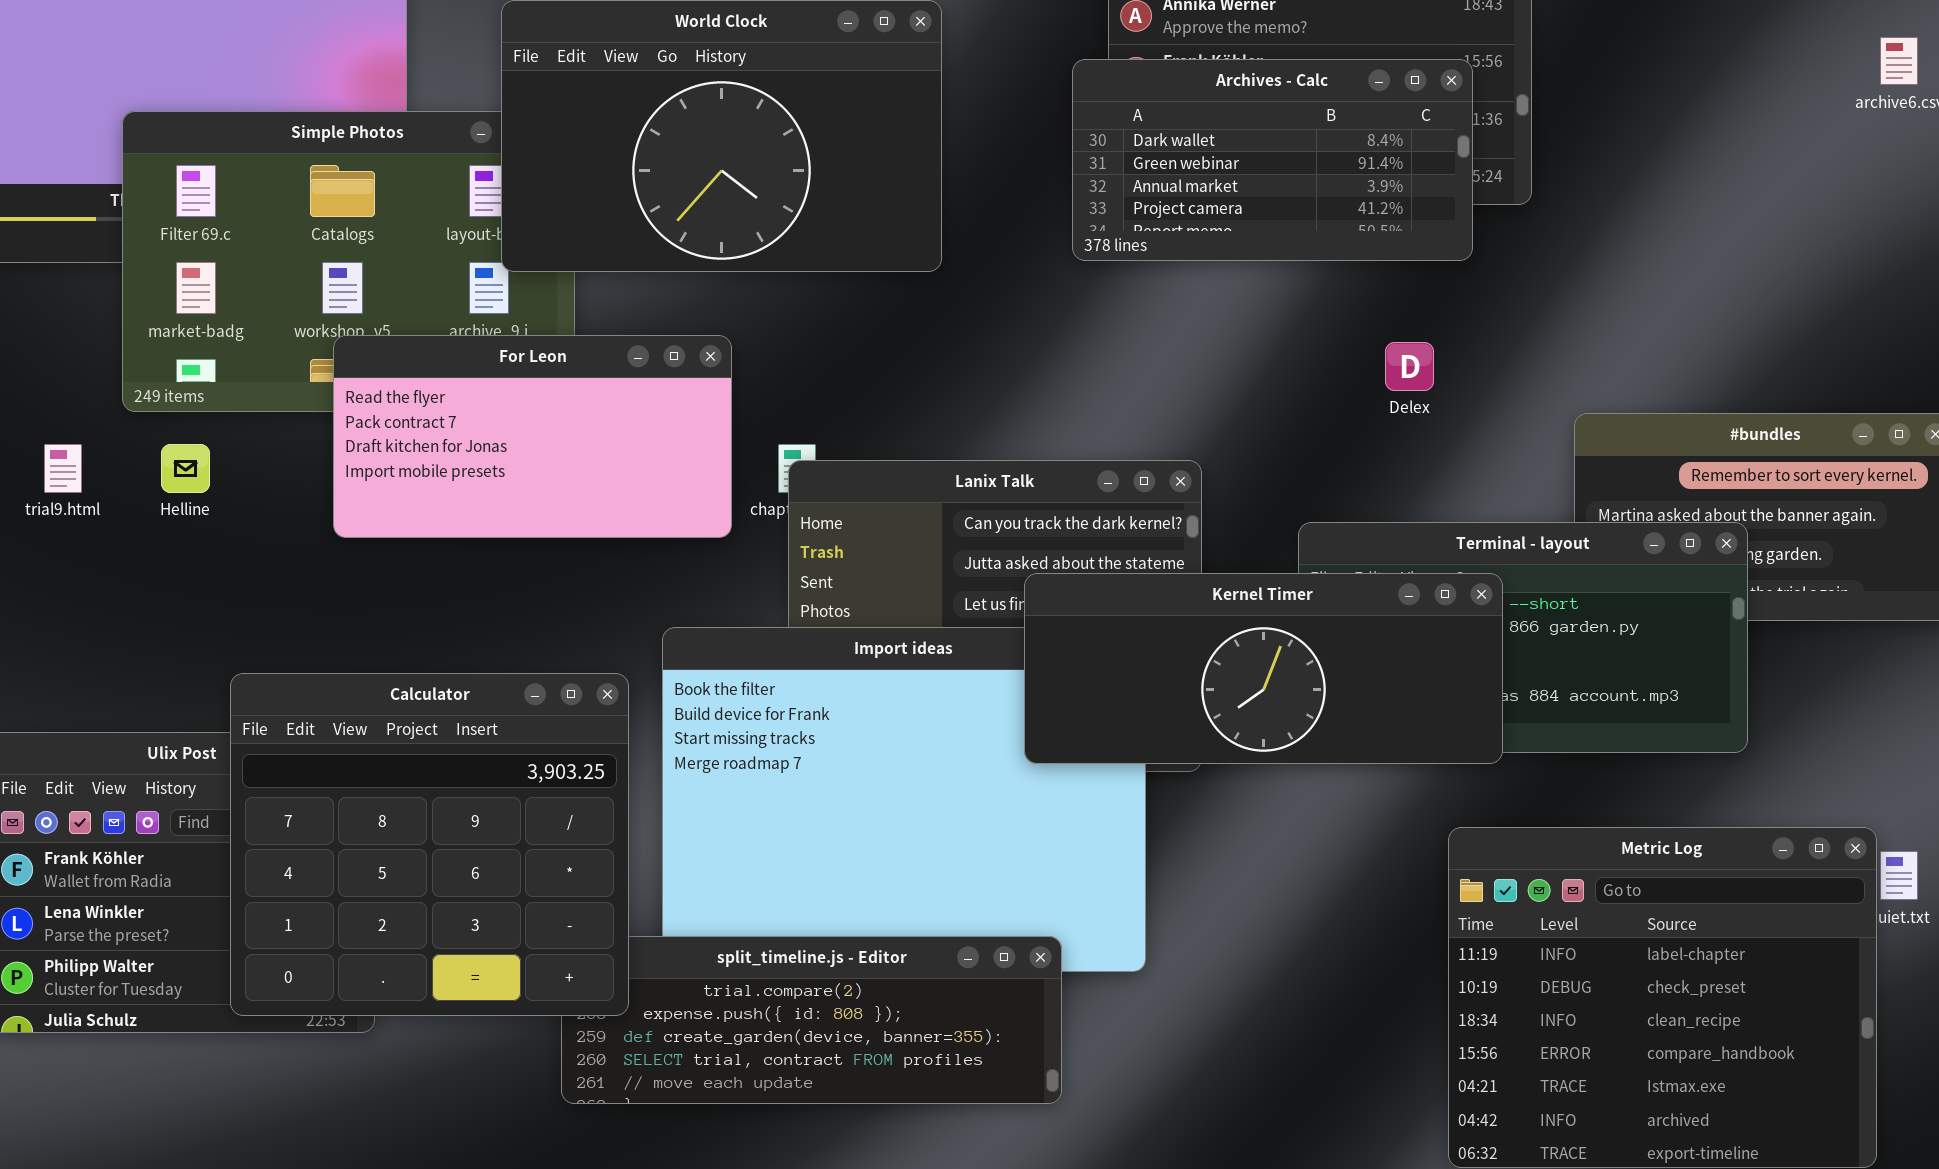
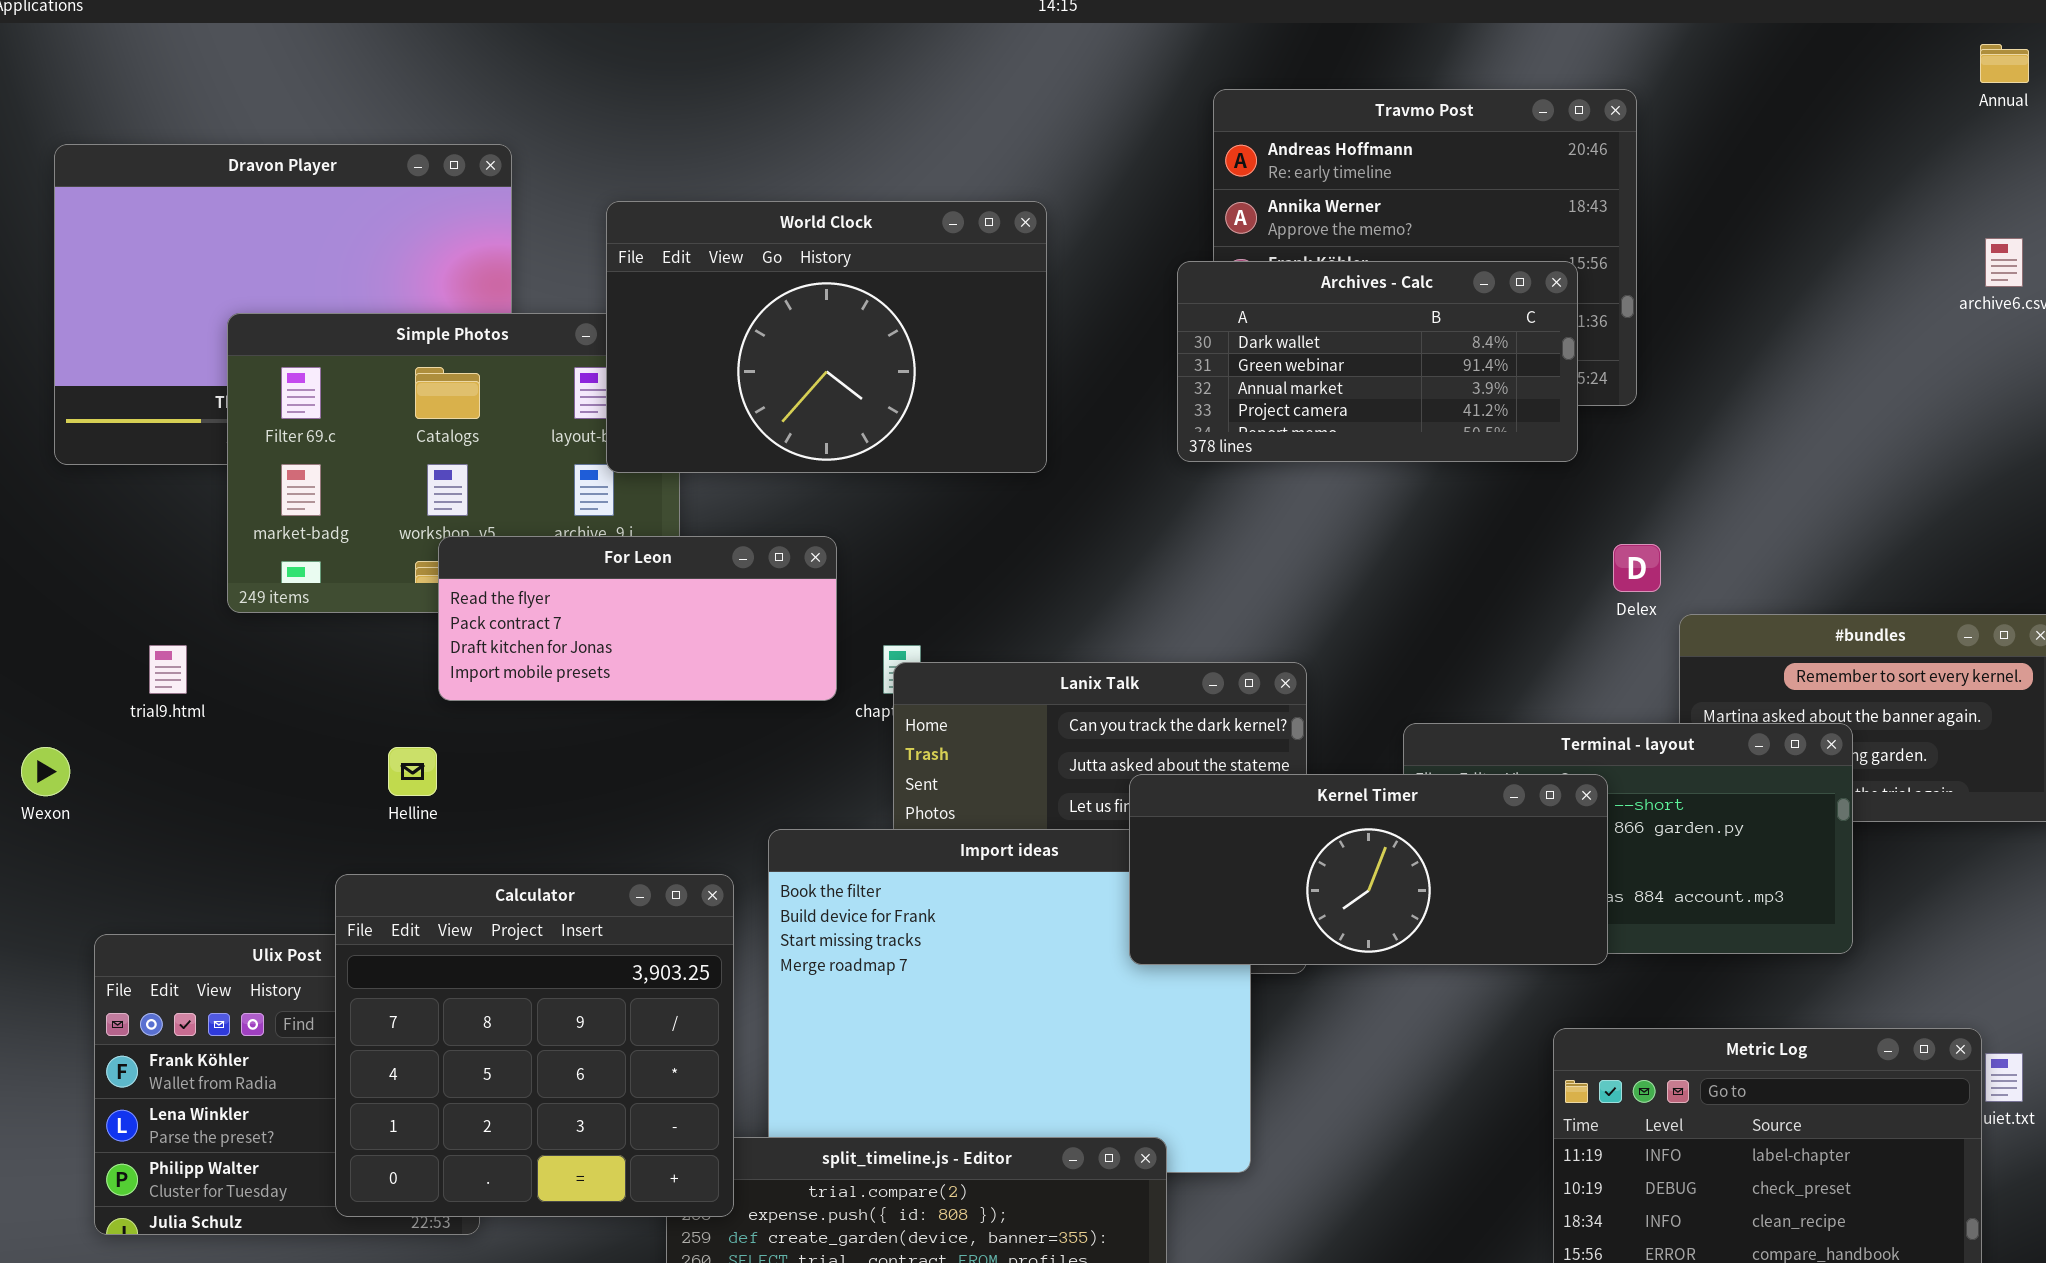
For Leon: [333,335,732,538] -> [438,536,837,701], resized
Delex: [1385,342,1434,391] -> [1613,544,1661,592], moved
Helline: [161,444,210,493] -> [388,747,437,796], moved

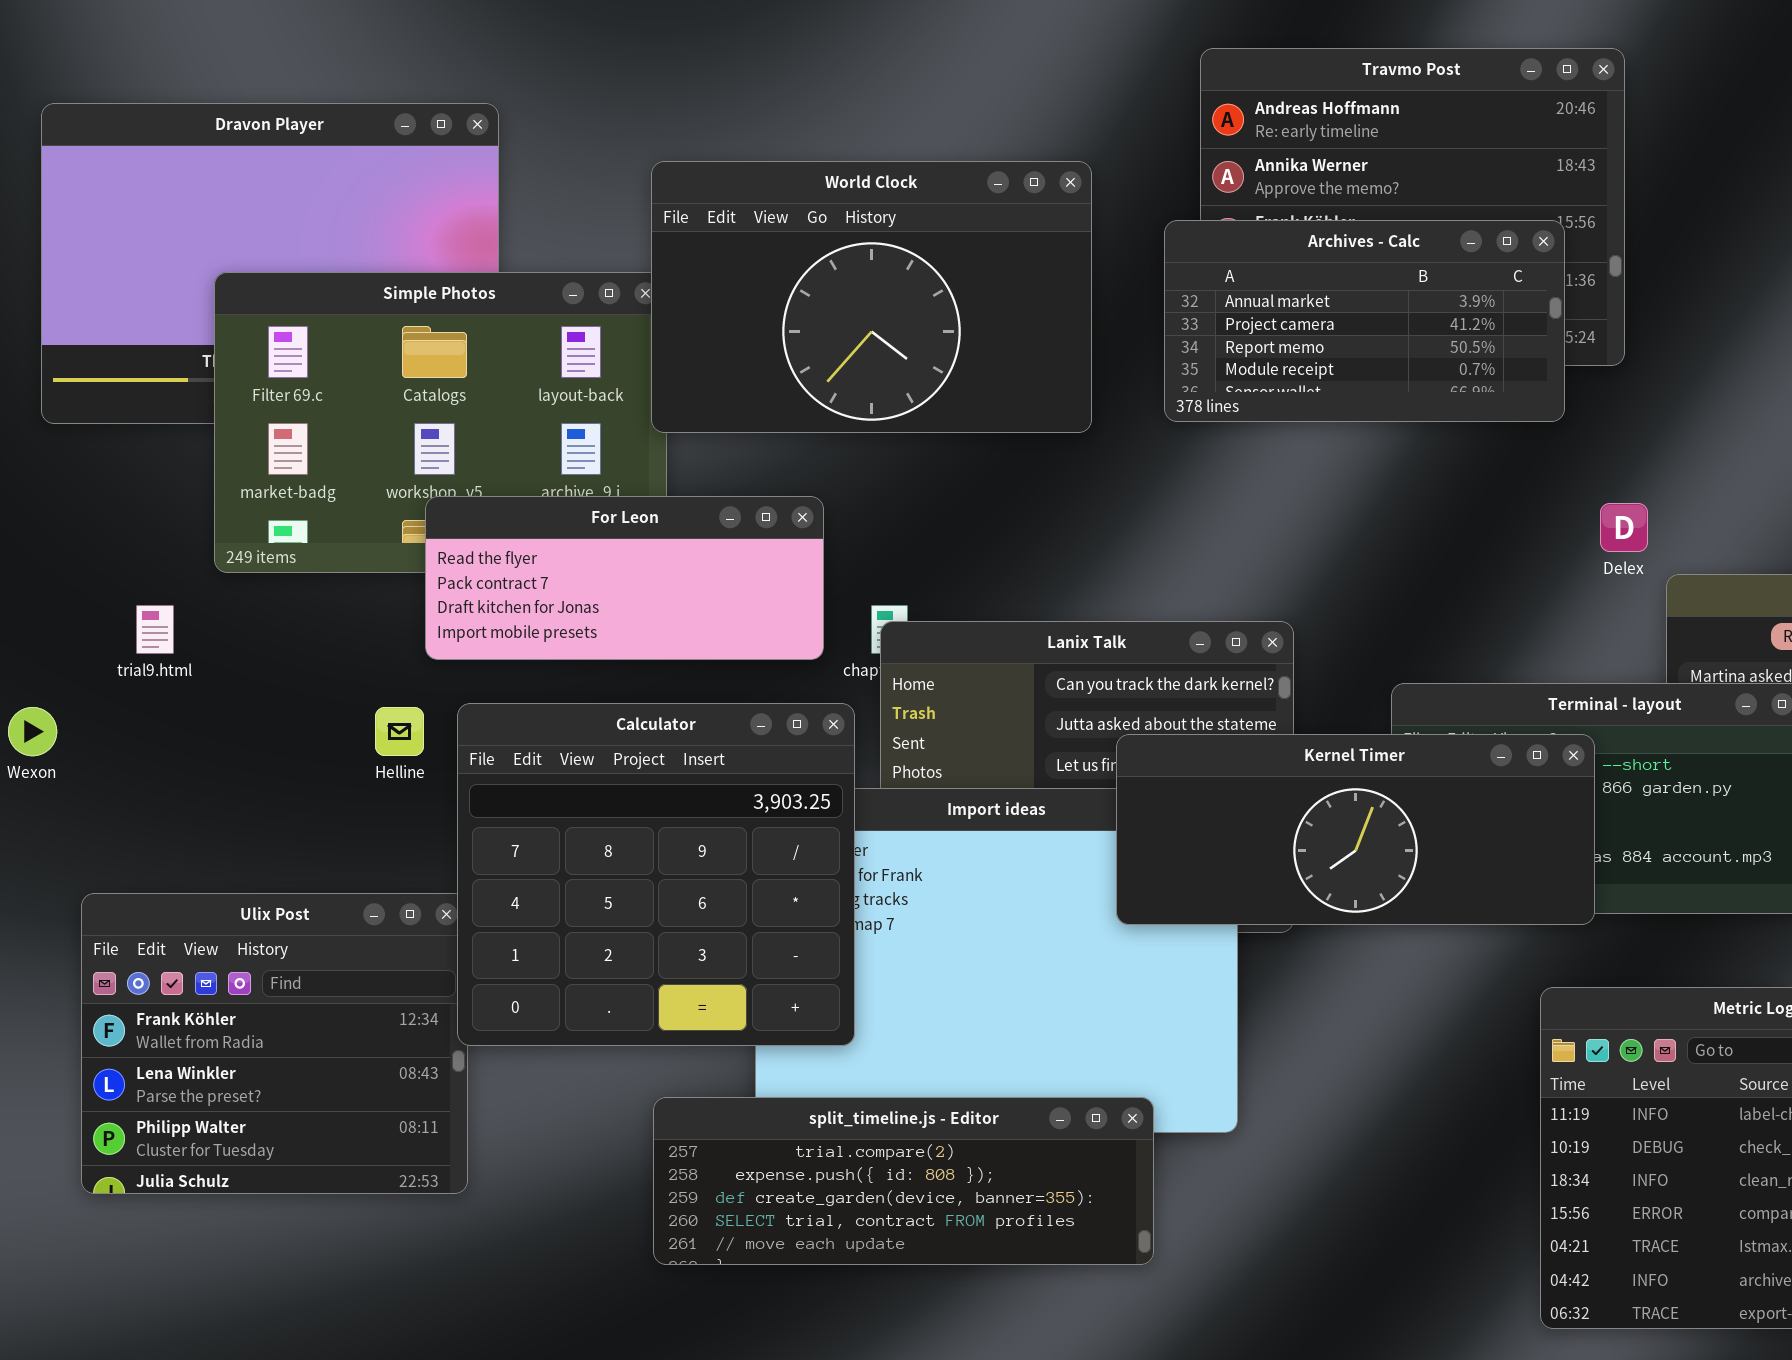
World Clock: [606,201,1047,473] -> [651,161,1092,433], moved
Archives - Calc: [1177,261,1578,462] -> [1164,220,1565,422], scrolled down 2 rows
Calculator: [335,874,734,1217] -> [457,703,855,1046], moved

